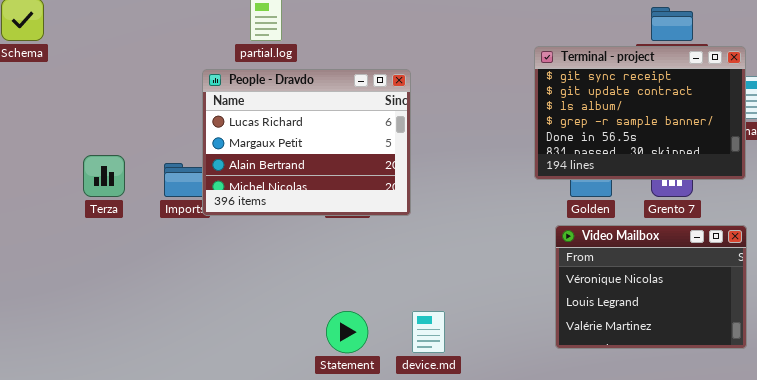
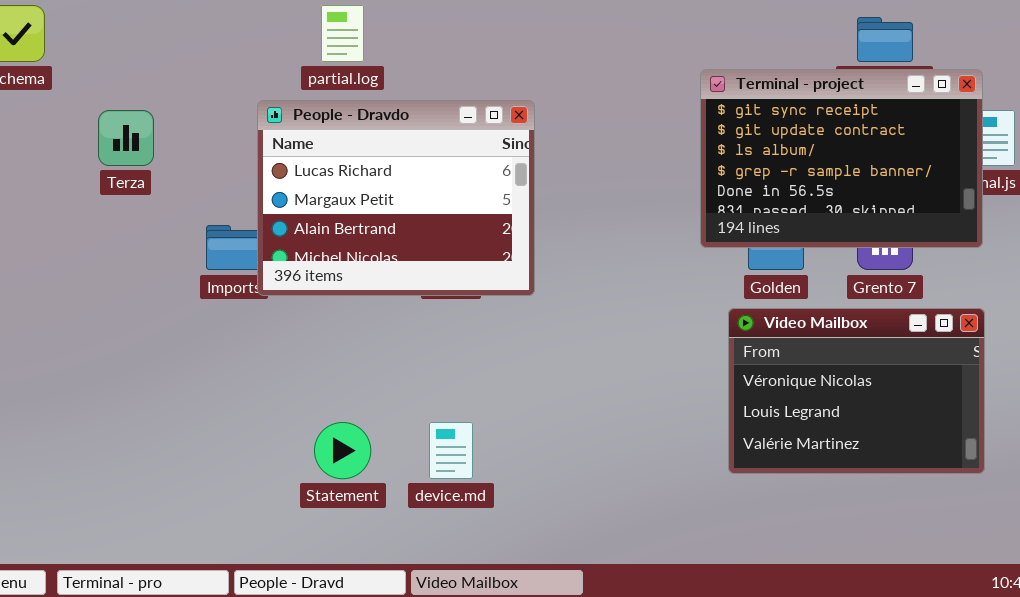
Terza: [83,155,125,197] -> [98,110,154,166], moved
Statement: [326,311,368,353] -> [314,422,371,479], moved
device.md: [412,311,445,353] -> [429,422,473,479], moved

